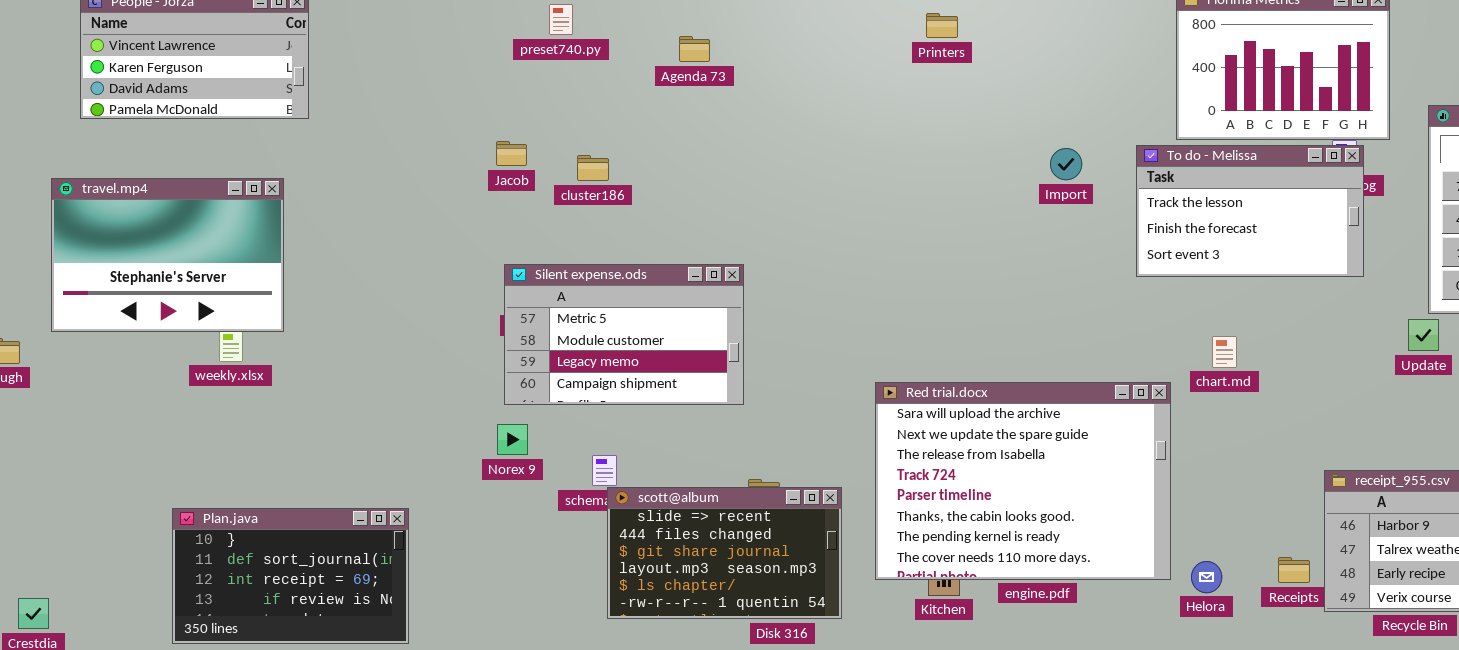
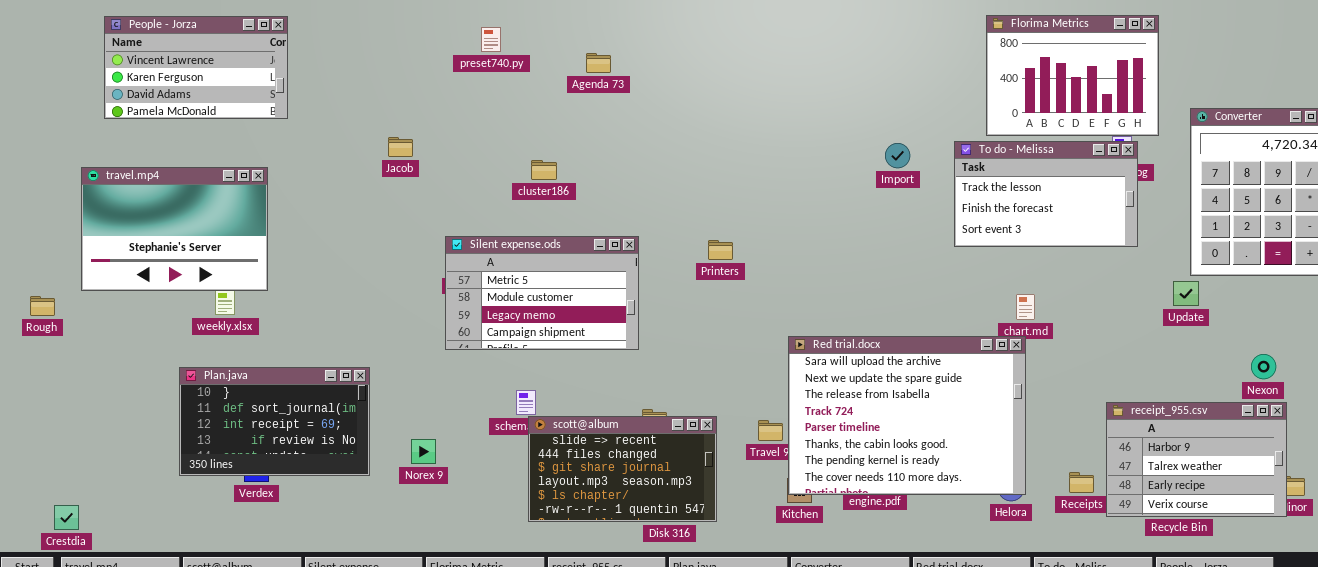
Printers: [926,13,958,38] -> [708,240,733,260], moved
Jacob: [496,141,527,166] -> [388,137,413,157], moved
cluster186: [577,155,609,181] -> [531,160,557,180], moved
Red trial.docx: [875,382,1171,580] -> [788,336,1026,495], moved
Norex 9: [497,424,528,455] -> [411,439,436,464], moved
Plan.java: [172,508,409,644] -> [179,367,370,476], moved

